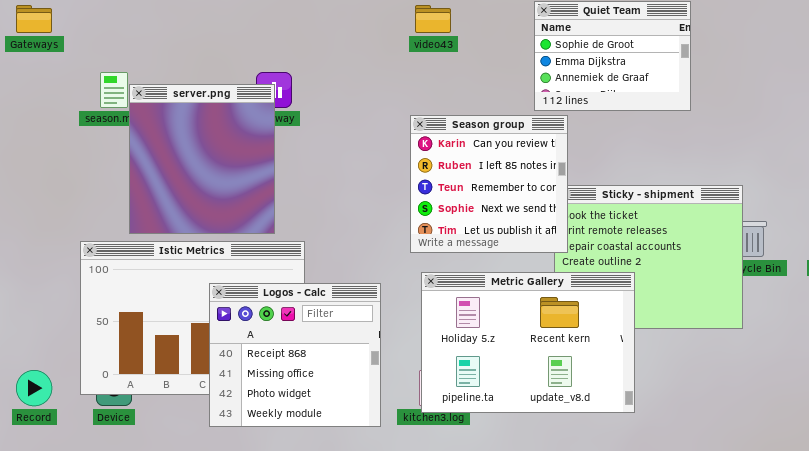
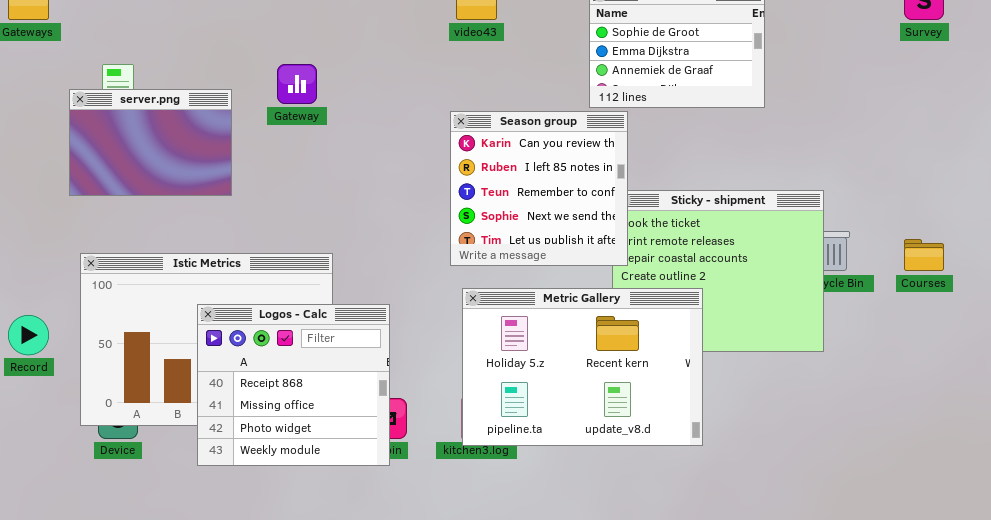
server.png: [129,84,275,234] -> [69,89,232,196], moved, resized
Logos - Calc: [209,283,381,427] -> [197,304,390,466], moved
Record: [16,370,52,406] -> [8,315,49,355], moved

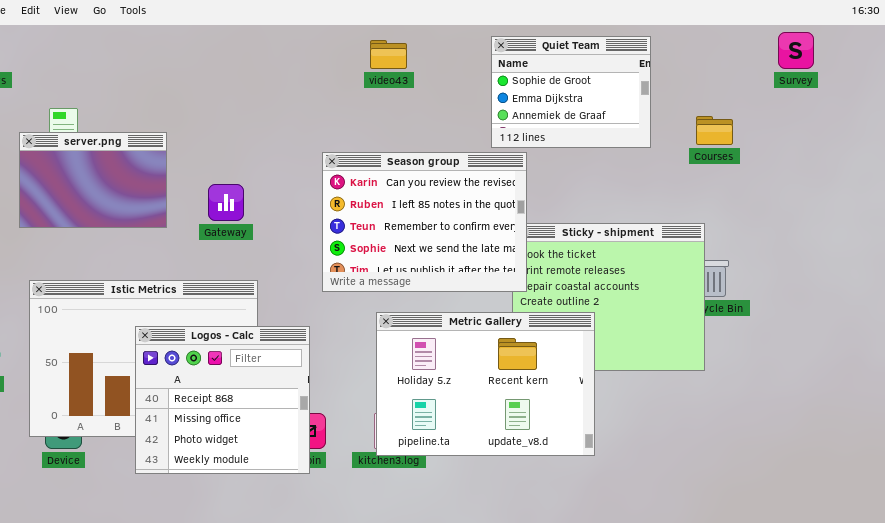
Gateway: [277,64,317,104] -> [208,184,244,221], moved
Season group: [450,111,628,266] -> [322,152,527,292], resized
Courses: [904,239,944,271] -> [696,116,733,145], moved

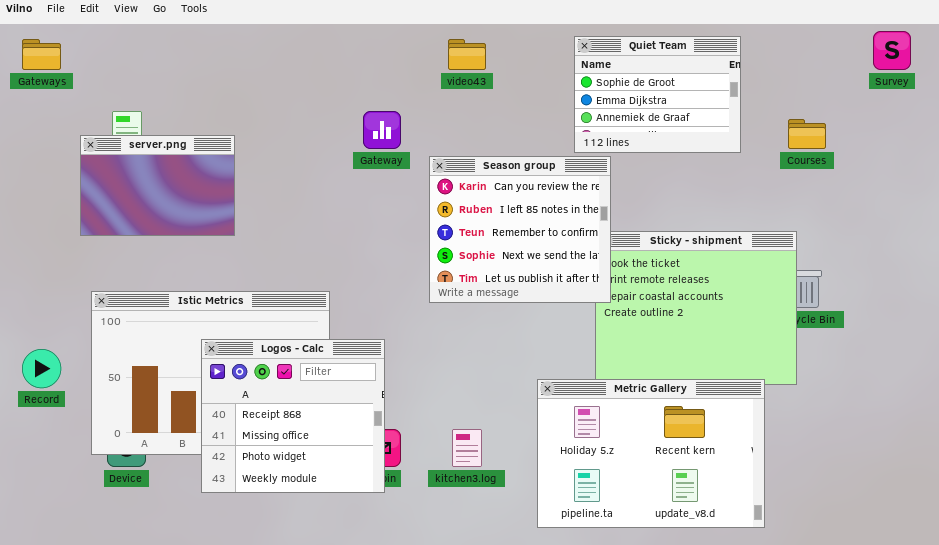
Season group: [322,152,527,292] -> [429,156,611,303], resized
Gateway: [208,184,244,221] -> [363,111,401,149], moved
Metric Gallery: [376,312,595,456] -> [537,379,765,528], moved

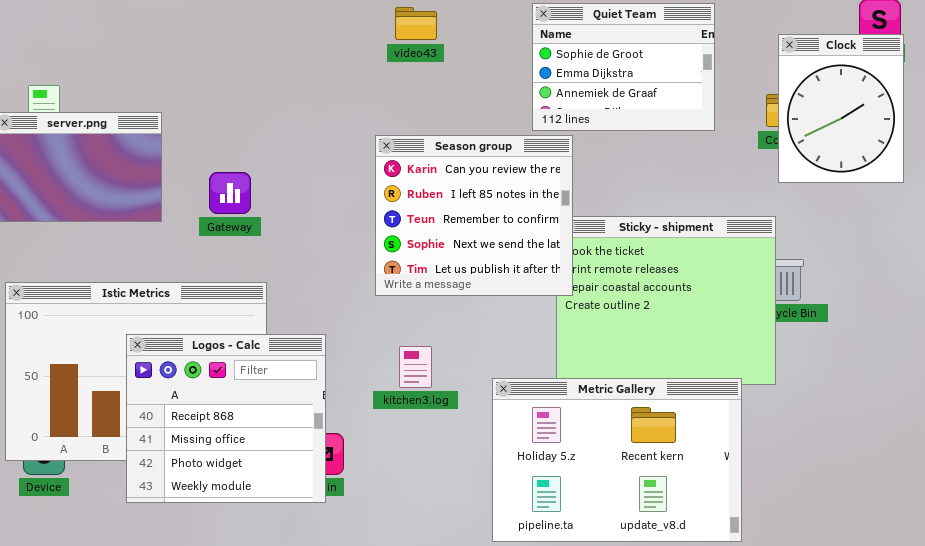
Clock: none -> [778,34,904,183], opened
Gateway: [363,111,401,149] -> [209,172,251,214], moved
kitchen3.log: [452,429,482,467] -> [399,346,432,388], moved

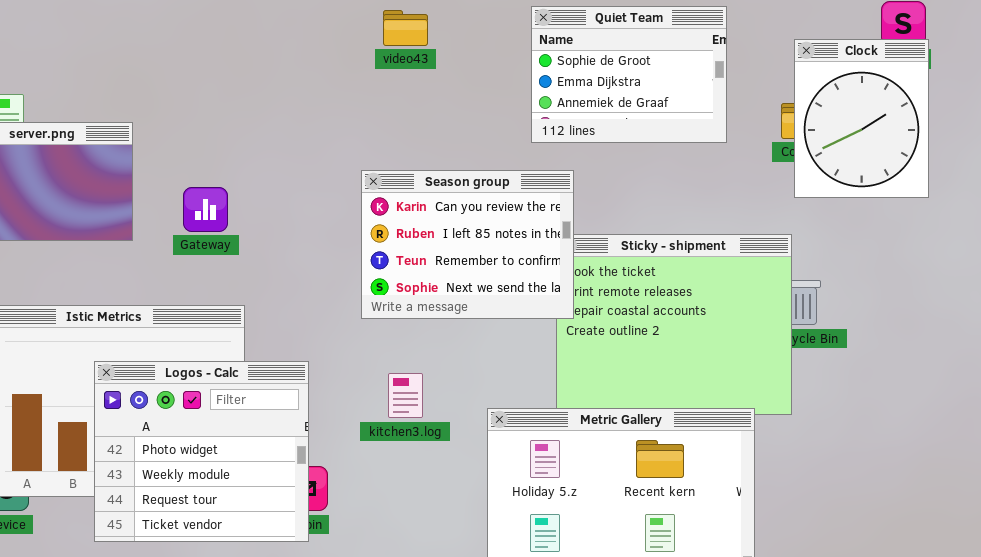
Season group: [375,135,573,296] -> [361,170,574,319], resized
Logos - Calc: [126,334,326,503] -> [94,361,309,542], scrolled down 2 rows

